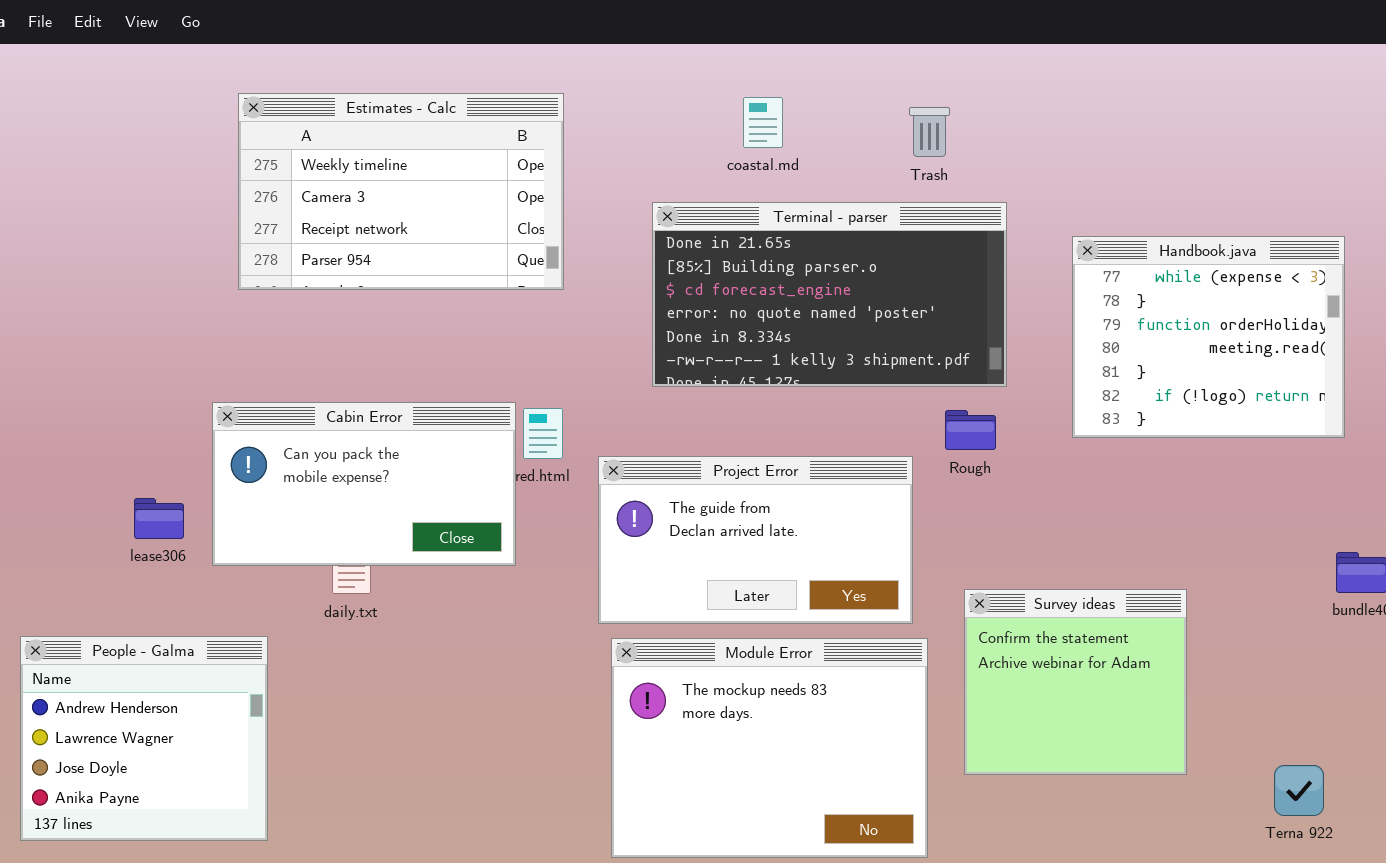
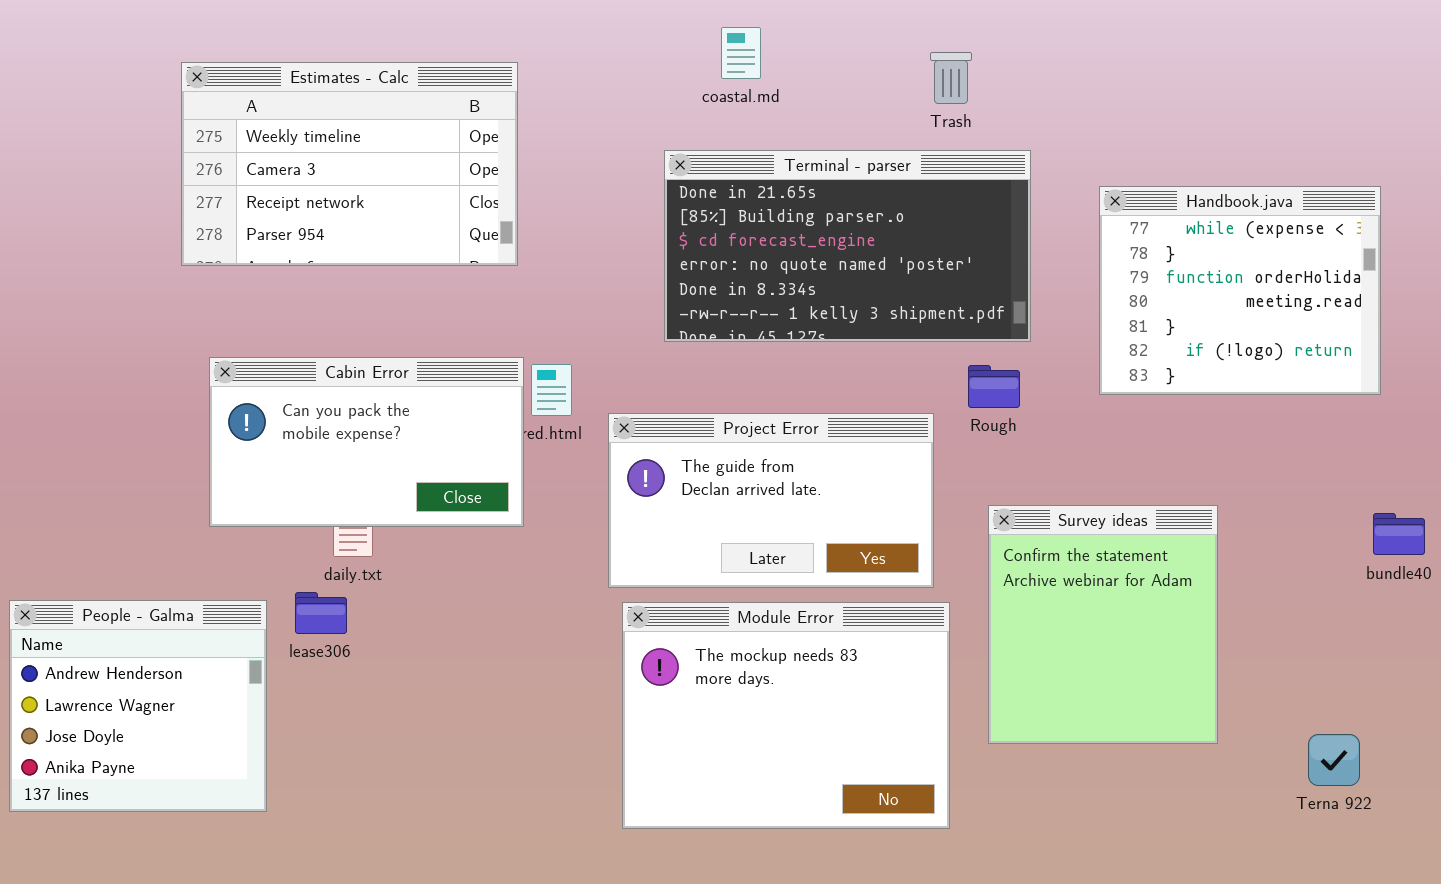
Estimates - Calc: [238,93,564,290] -> [181,62,518,266], moved
coastal.md: [743,97,783,148] -> [721,27,761,79], moved
lease306: [134,498,184,539] -> [295,592,347,634], moved
Survey ideas: [964,589,1187,775] -> [988,505,1218,744], resized

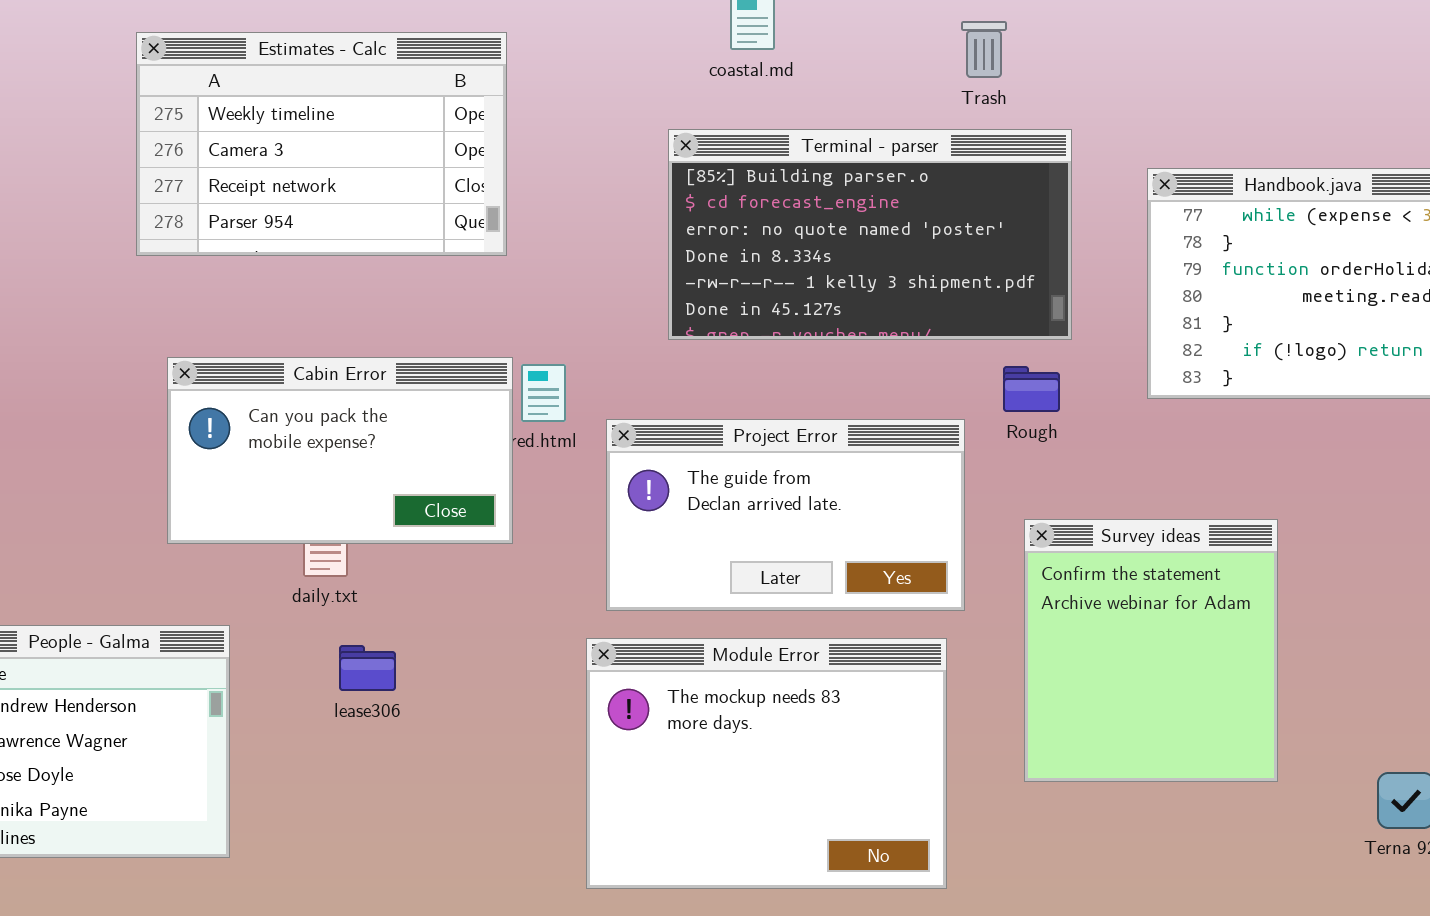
Terminal - parser: [664,150,1031,342] -> [668,129,1072,340], scrolled down 1 row
lease306: [295,592,347,634] -> [339,645,396,691], moved
Module Error: [622,602,950,829] -> [586,638,947,889], moved

